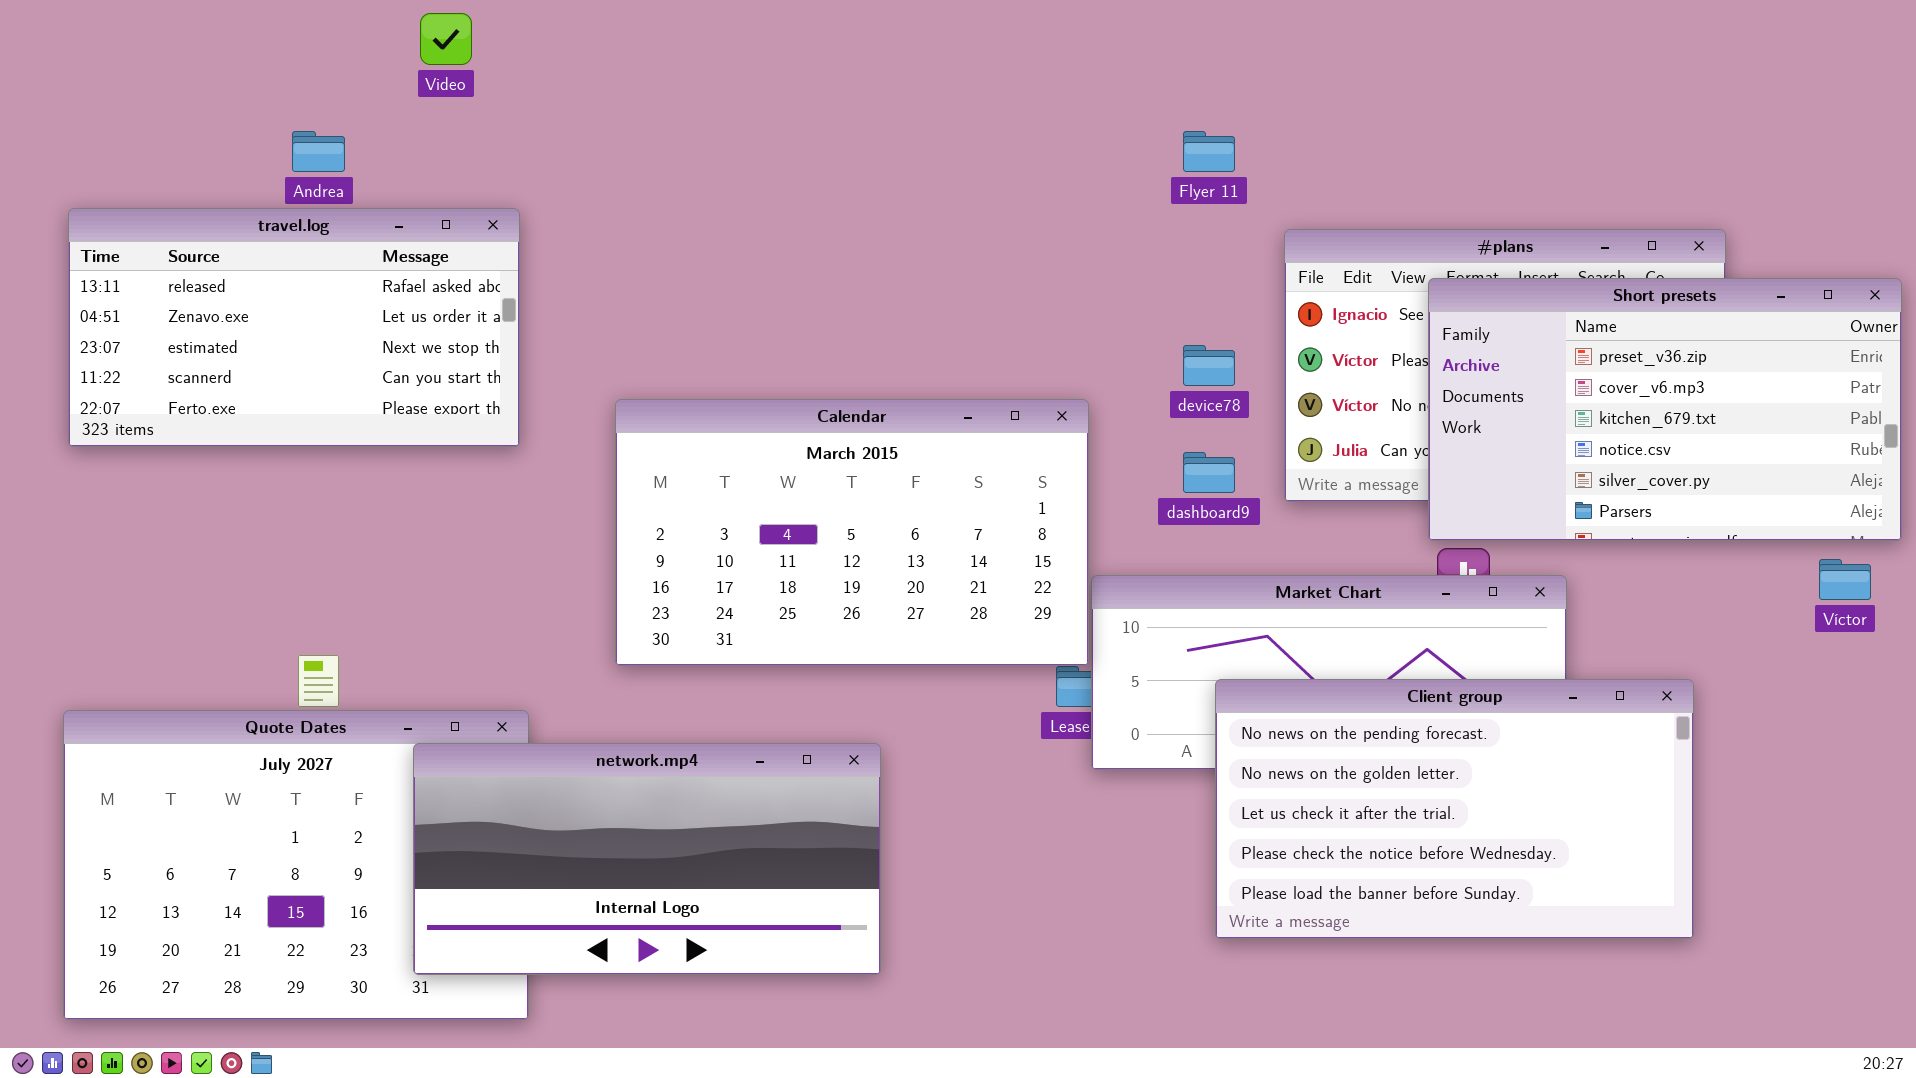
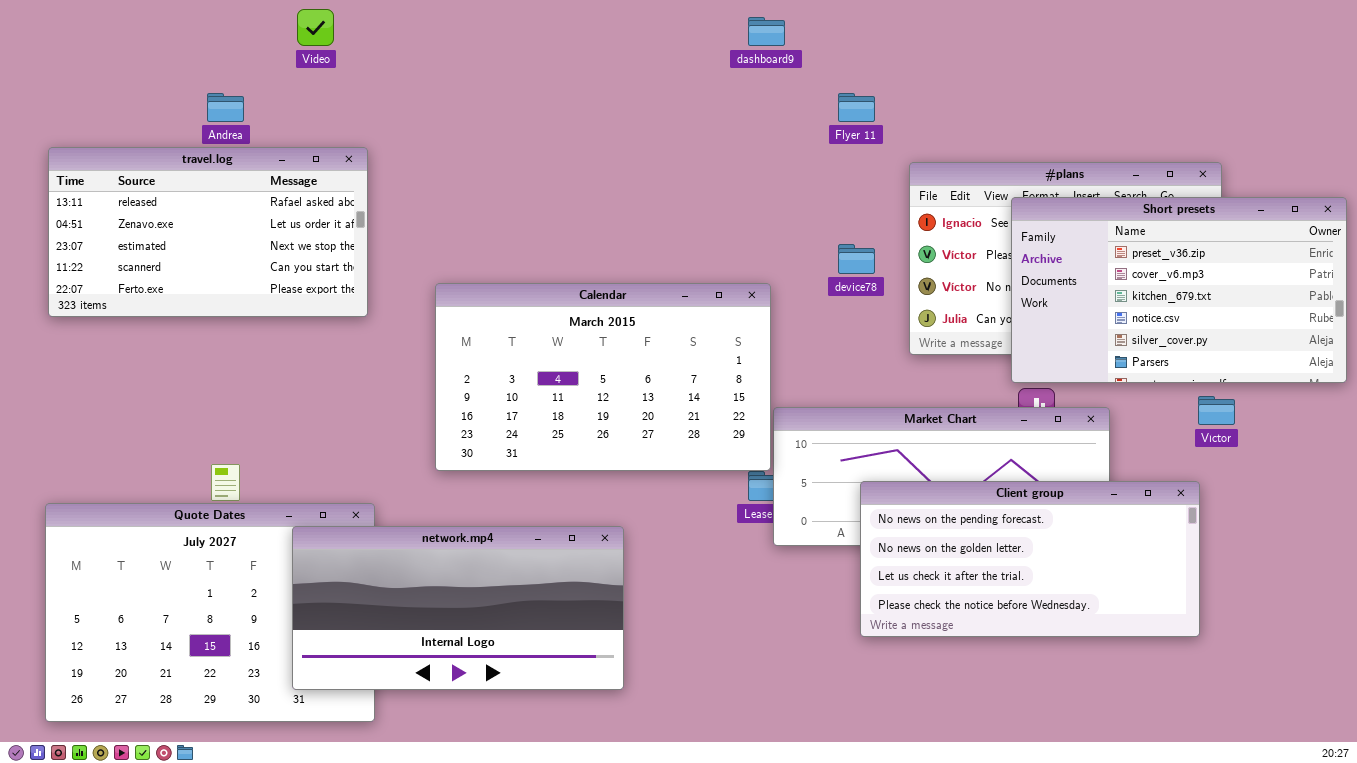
dashboard9: [1183,452,1235,493] -> [748,17,785,46], moved
Víctor: [1819,559,1871,600] -> [1198,396,1235,425], moved
Client group: [1215,679,1694,939] -> [860,481,1200,637], resized

